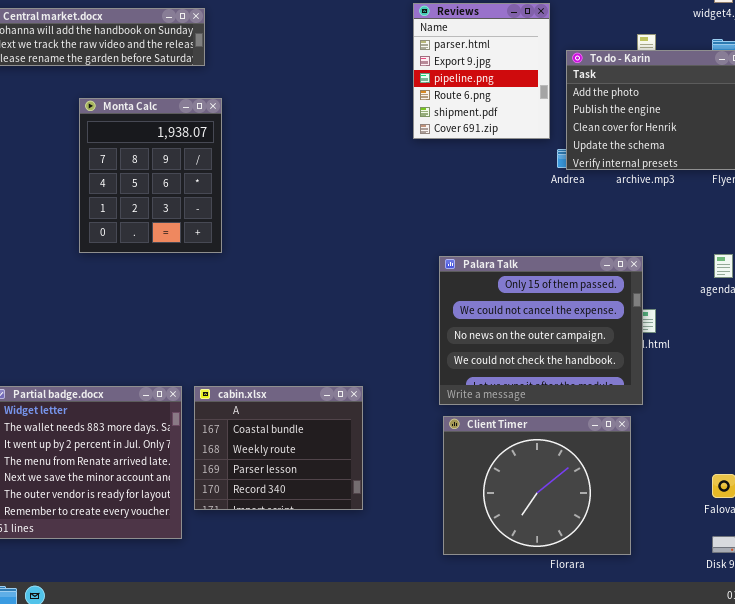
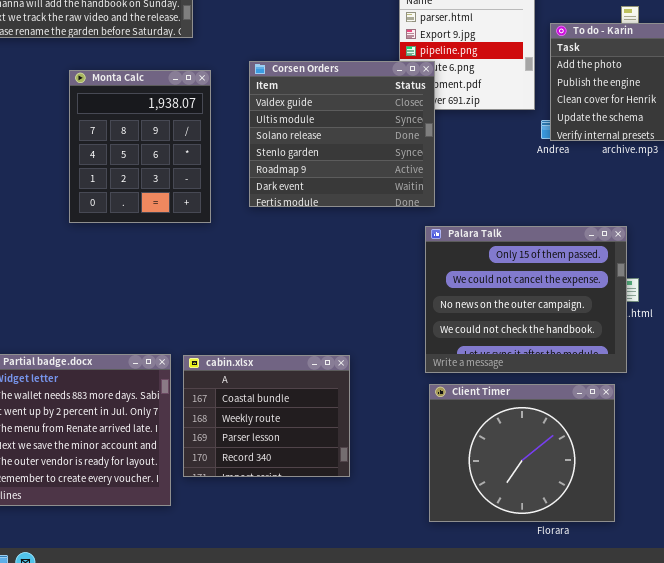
Corsen Orders: none -> [249,61,435,207], opened

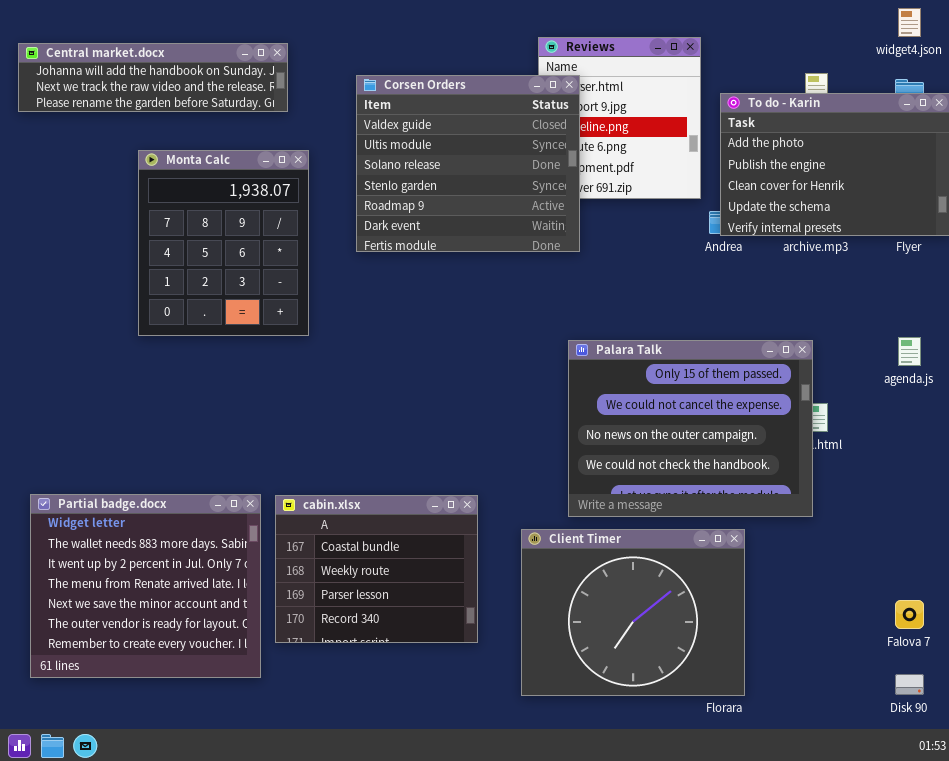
Corsen Orders: [249,61,435,207] -> [356,75,580,252], moved
Client Timer: [429,384,615,522] -> [521,529,745,696], moved

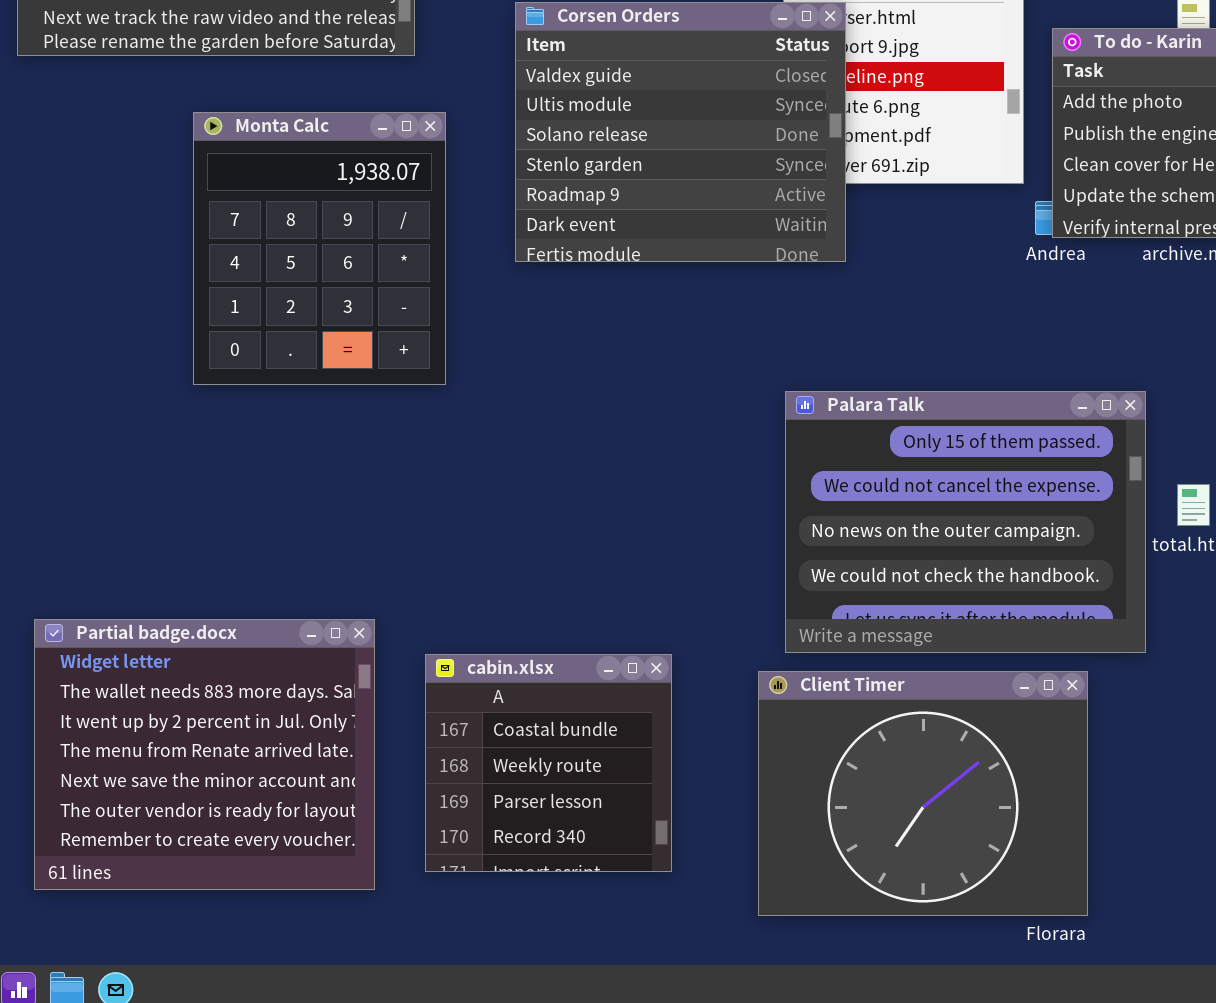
Palara Talk: [568,340,813,517] -> [785,391,1146,653], moved
cabin.xlsx: [275,495,478,643] -> [425,654,672,872], moved, resized

